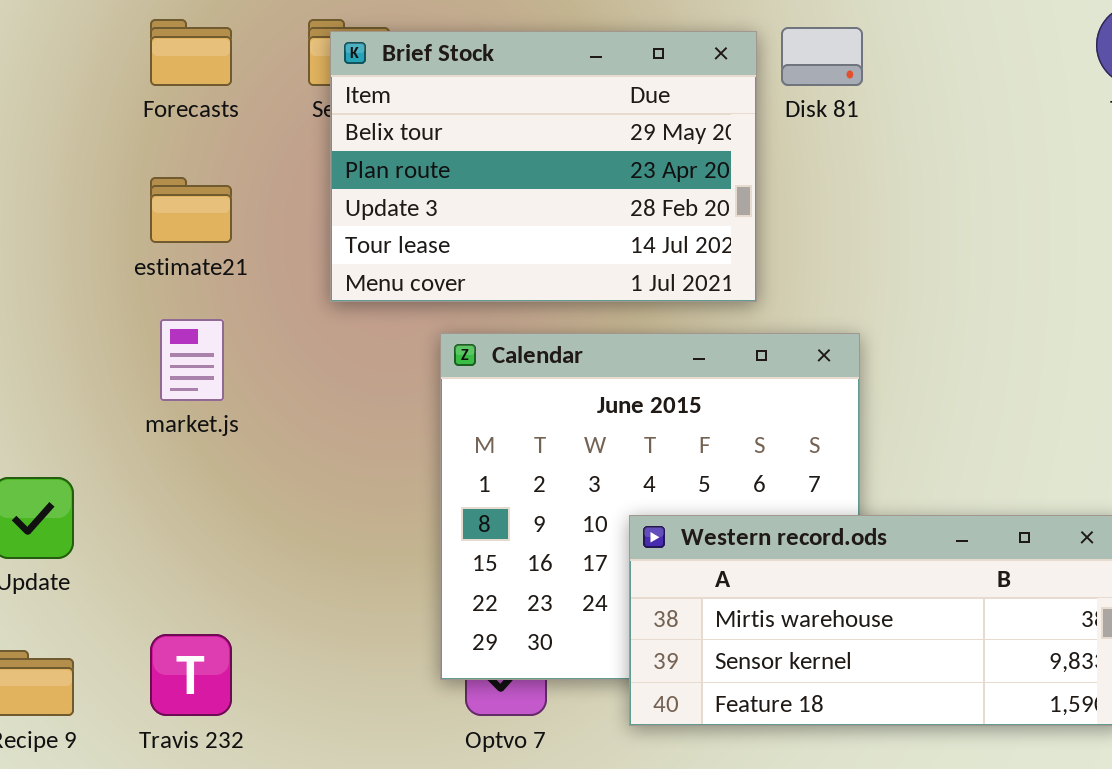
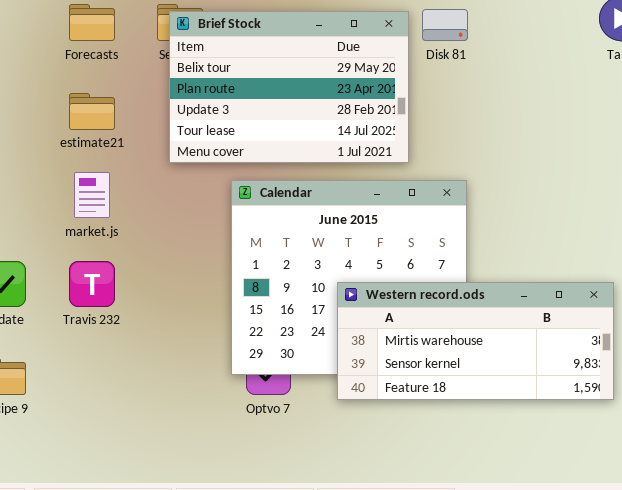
Travis 232: [150,634,232,716] -> [69,261,115,307], moved

